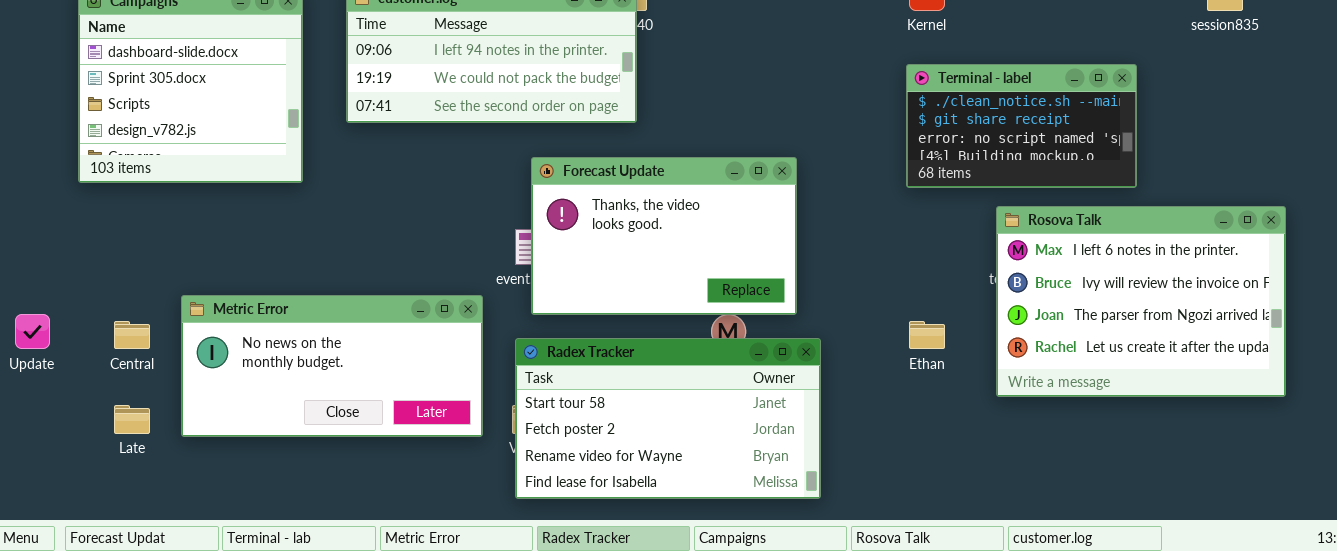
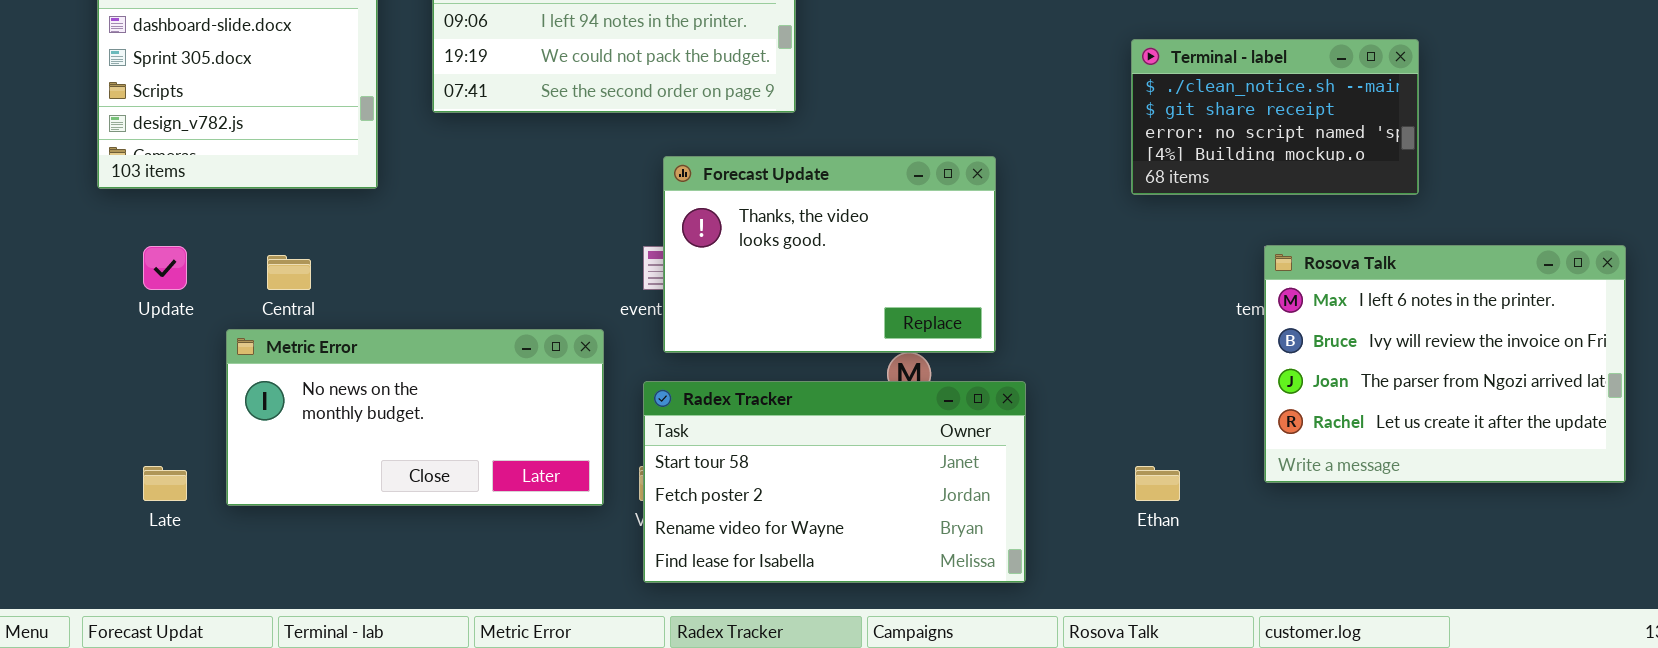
Rosova Talk: [996,206,1286,397] -> [1264,245,1626,483], moved
Update: [15,314,50,349] -> [143,246,187,290], moved
Central: [114,321,150,349] -> [267,255,311,290], moved
Ethan: [909,321,945,349] -> [1135,466,1180,501], moved

